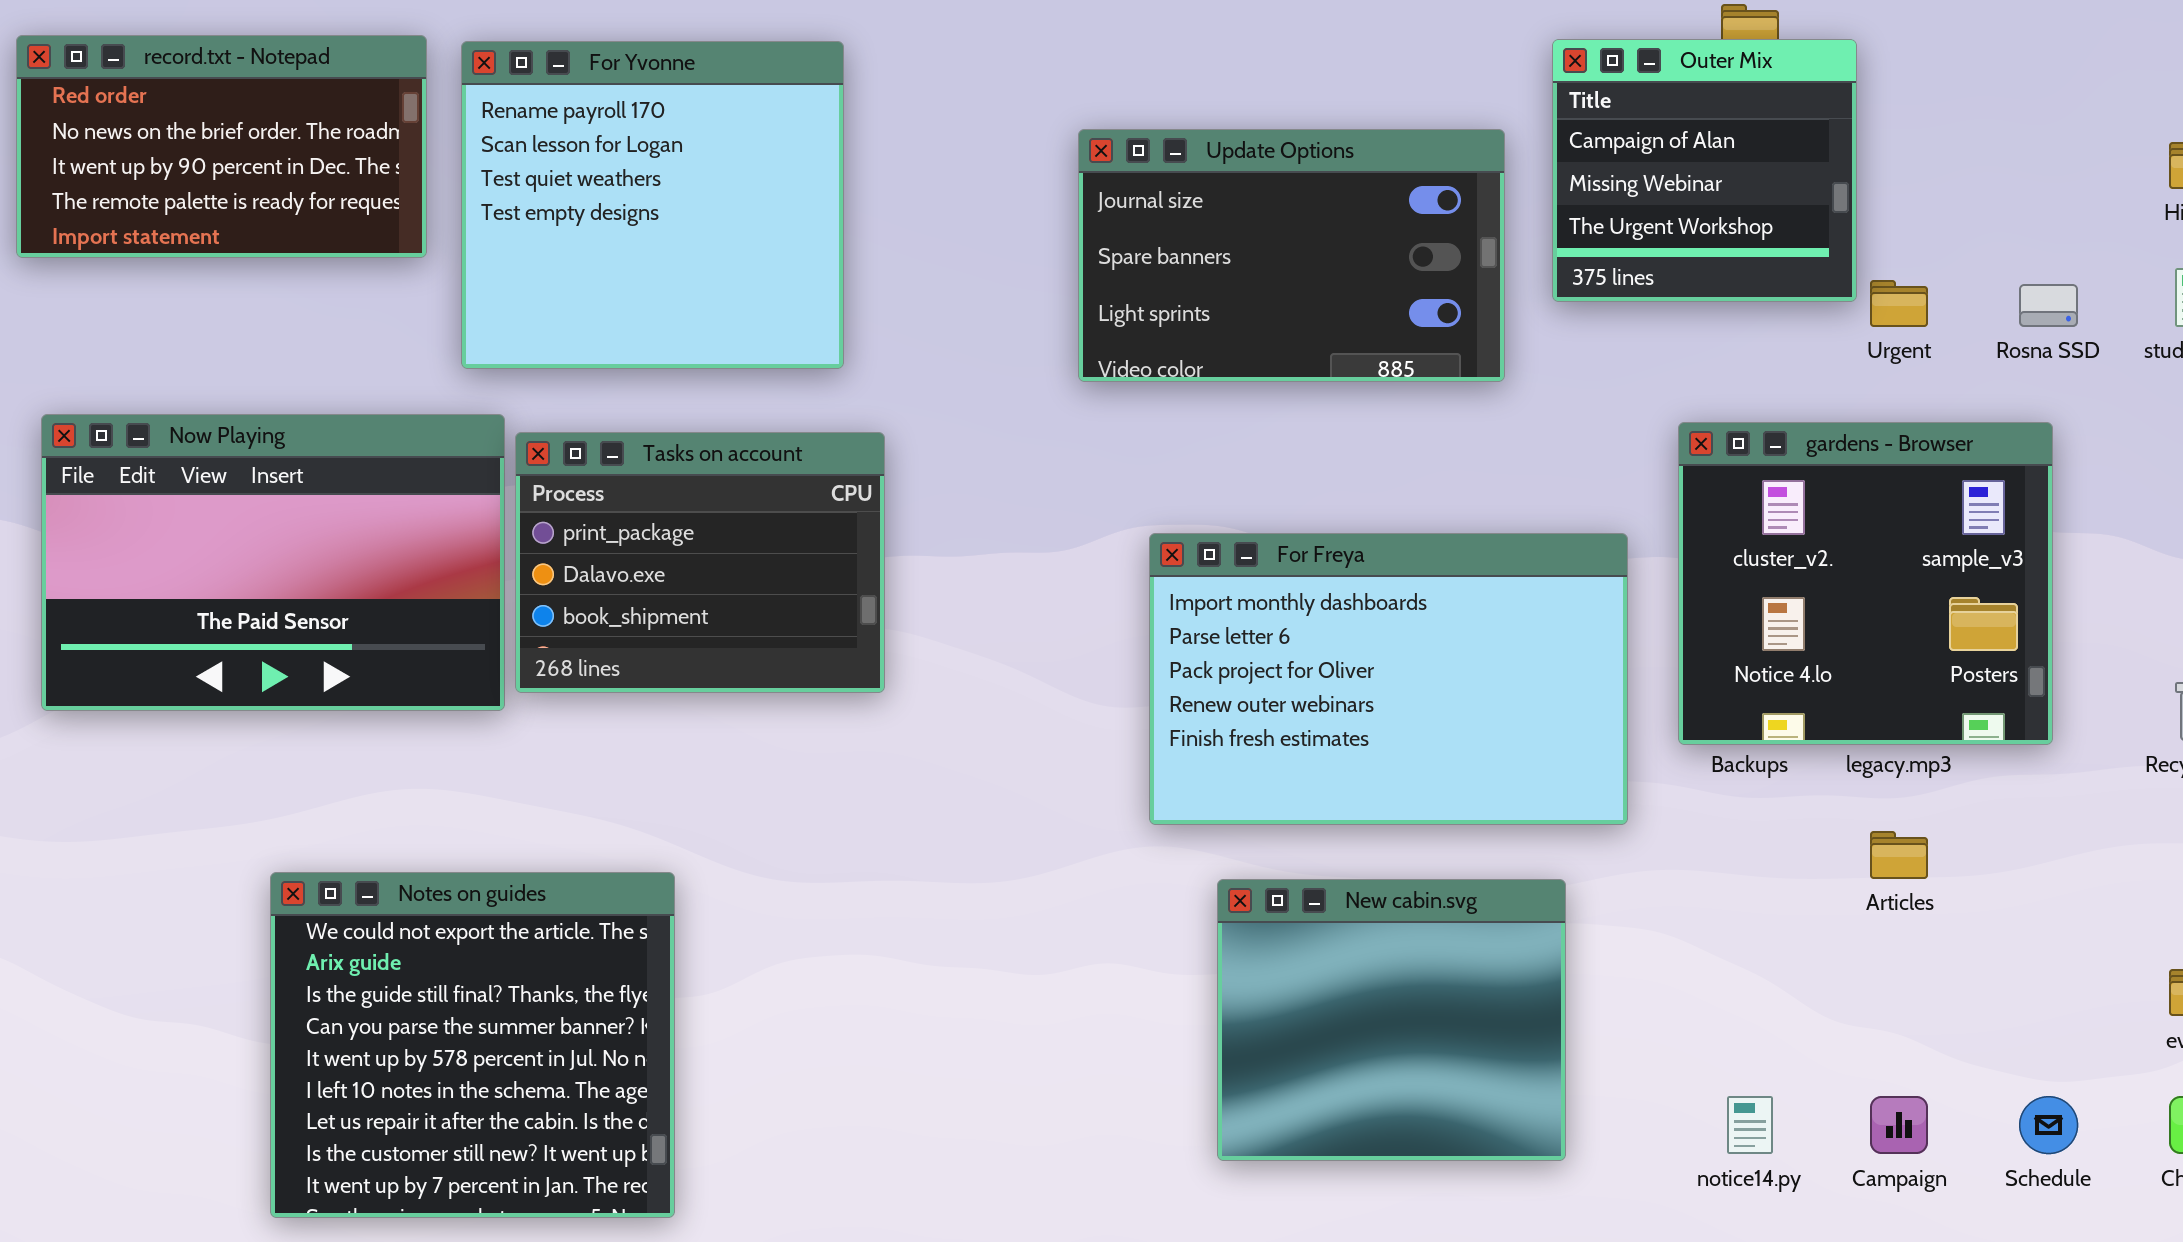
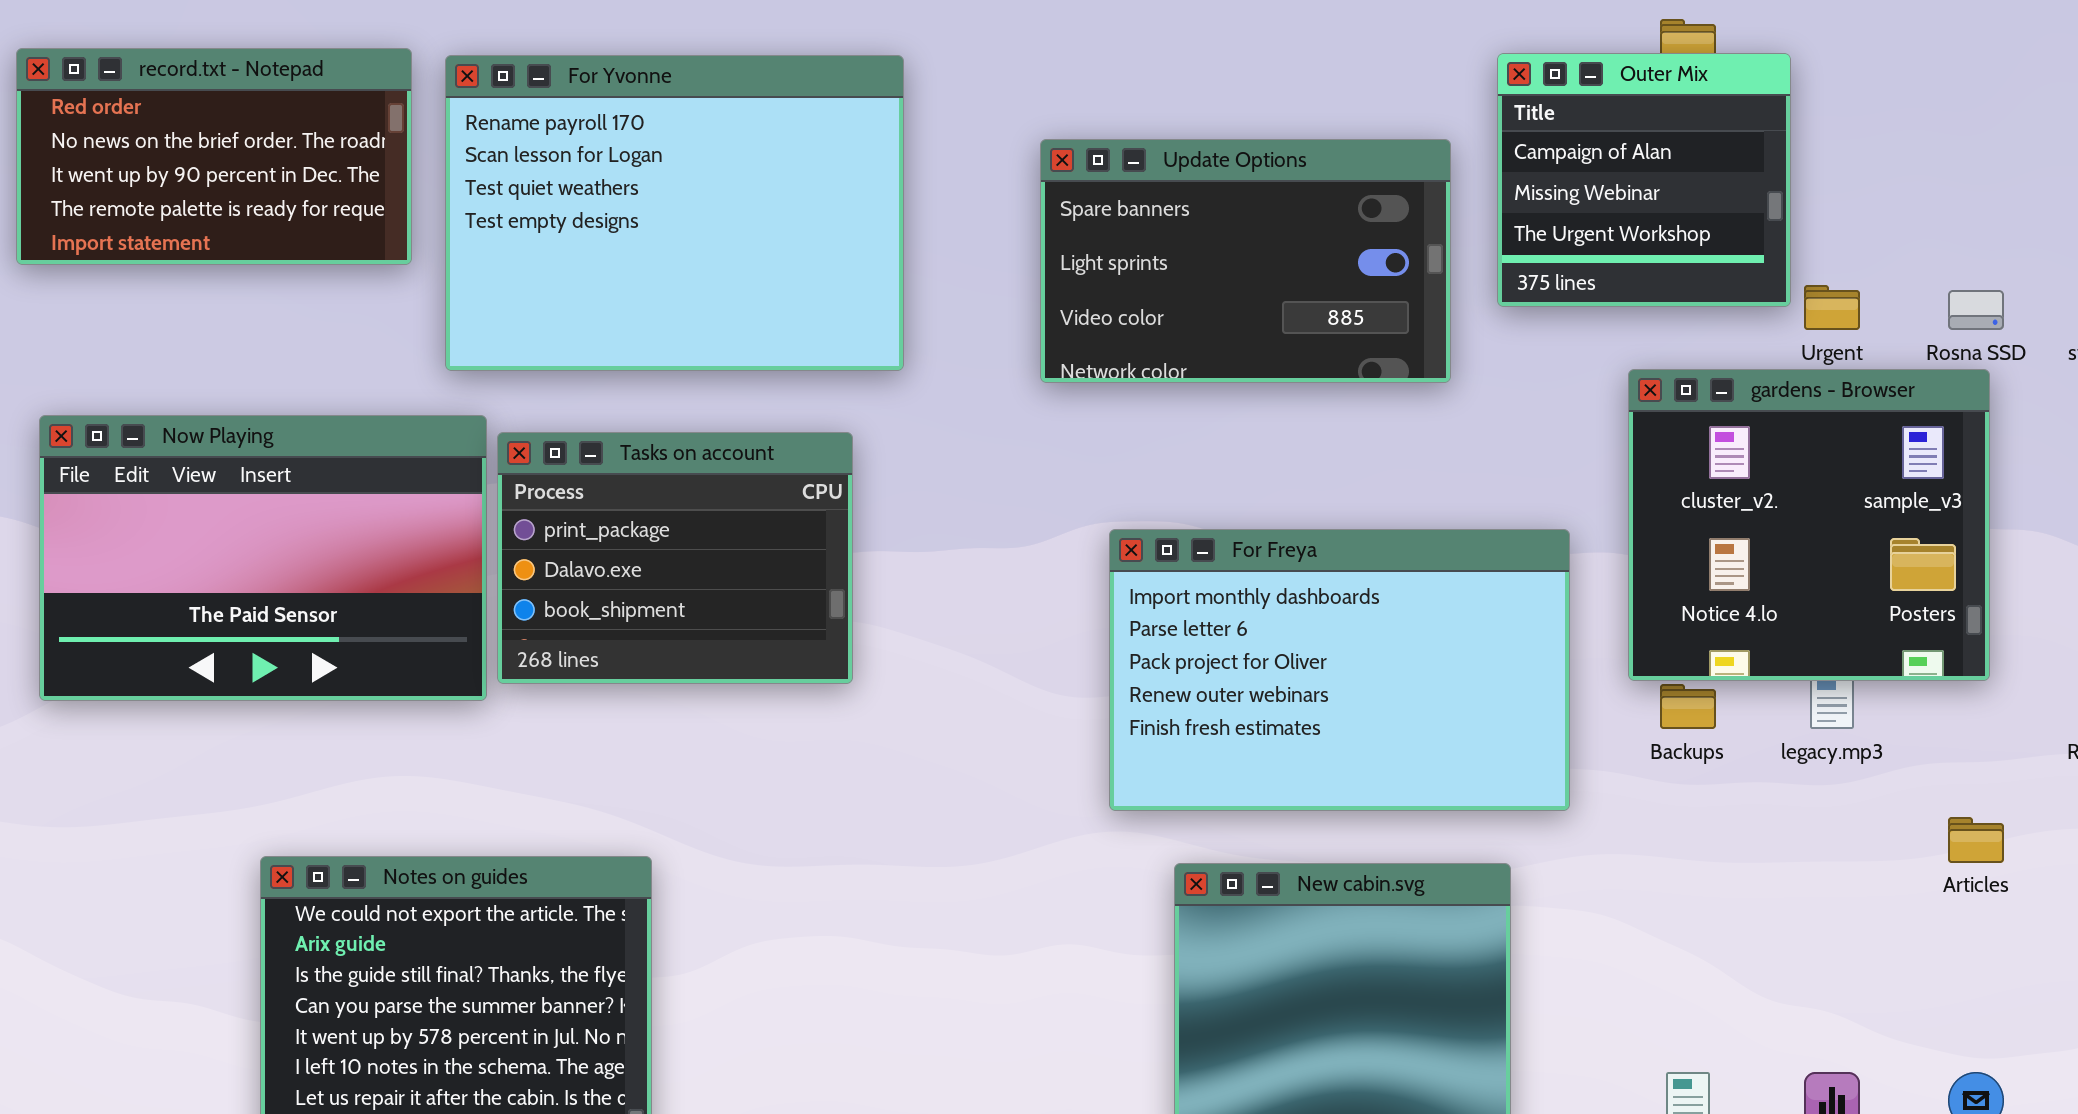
For Yvonne: [461,41,844,369] -> [445,55,904,371], resized
Update Options: [1078,129,1505,382] -> [1040,139,1451,383], scrolled down 1 row
gardens - Browser: [1678,422,2053,745] -> [1628,369,1990,681], moved
Articles: [1870,831,1928,879] -> [1948,817,2004,863], moved

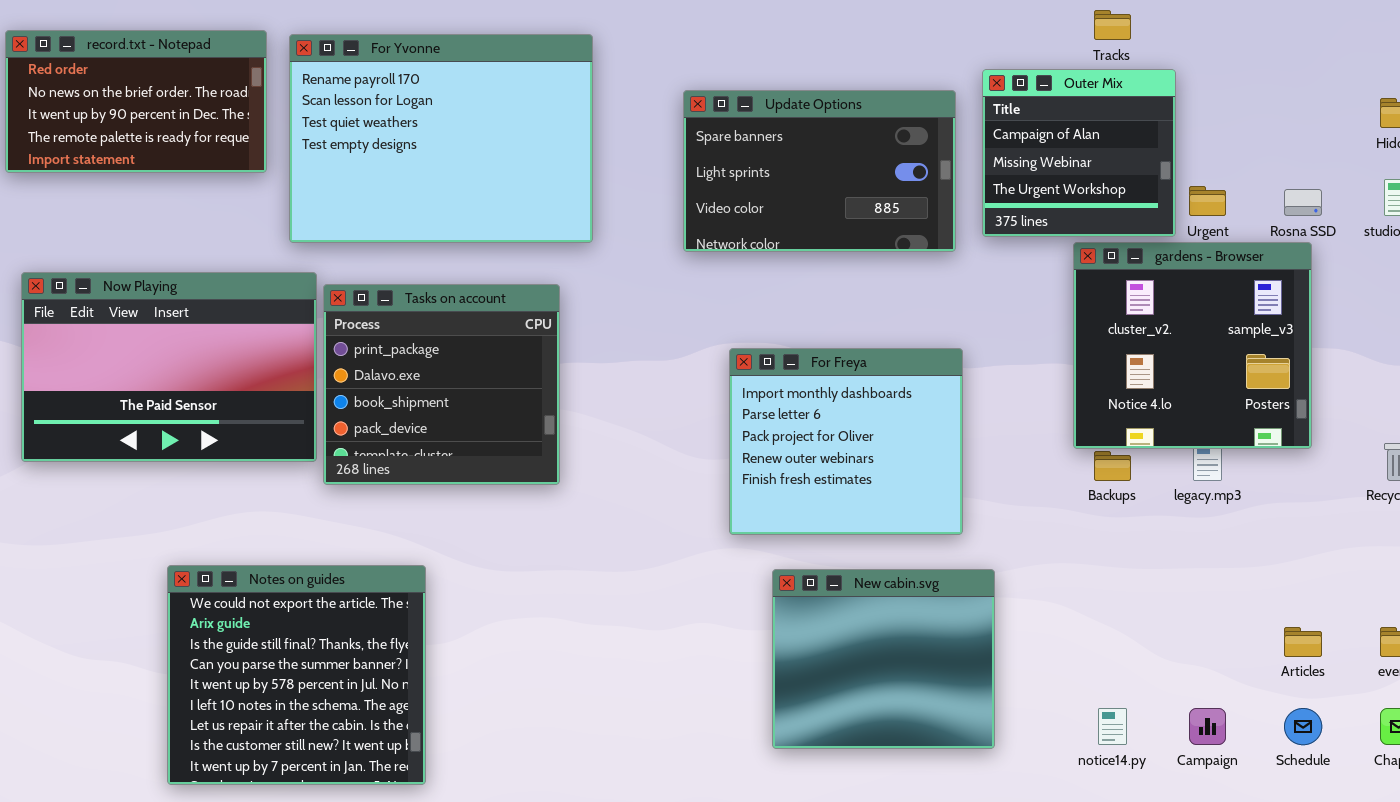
Outer Mix: [1497,53,1791,307] -> [982,69,1176,237], moved
Tasks on account: [497,432,853,684] -> [323,284,560,485], resized
For Freya: [1109,529,1570,811] -> [729,348,963,535], resized
Articles: [1948,817,2004,863] -> [1284,627,1322,657], moved

